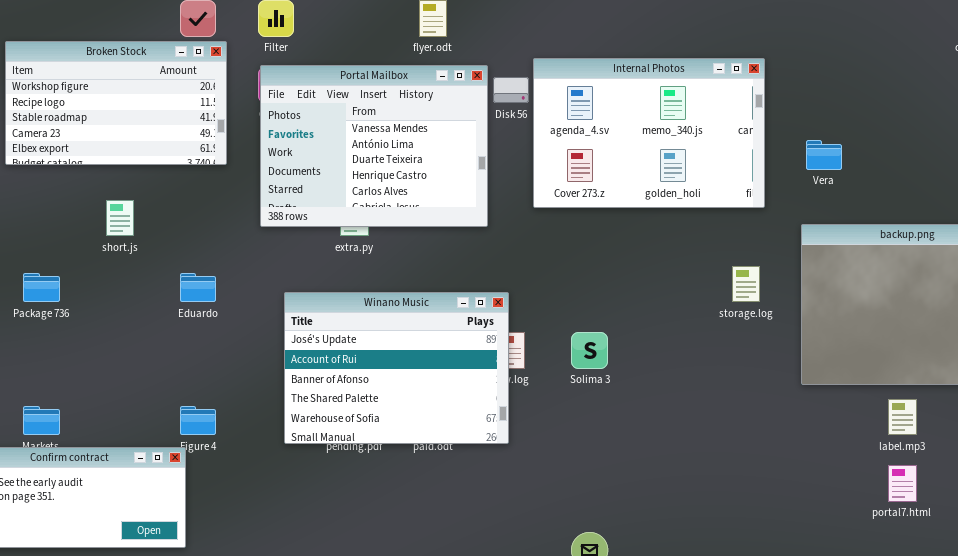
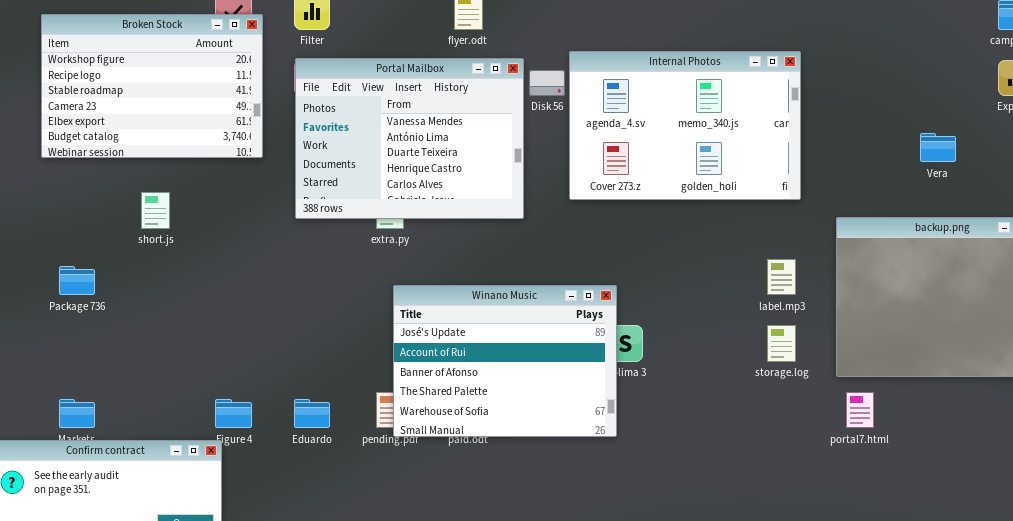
Broken Stock: [5,41,227,165] -> [41,14,263,158], resized
Vera: [806,140,842,170] -> [920,133,956,162], moved
storage.log: [732,266,760,302] -> [767,325,796,362], moved
Eduardo: [180,273,216,302] -> [294,399,330,428], moved
Winano Music: [284,292,509,444] -> [393,285,617,437], moved
label.mp3: [888,399,917,435] -> [767,259,796,295], moved
portal7.html: [888,465,917,502] -> [846,392,874,428], moved

